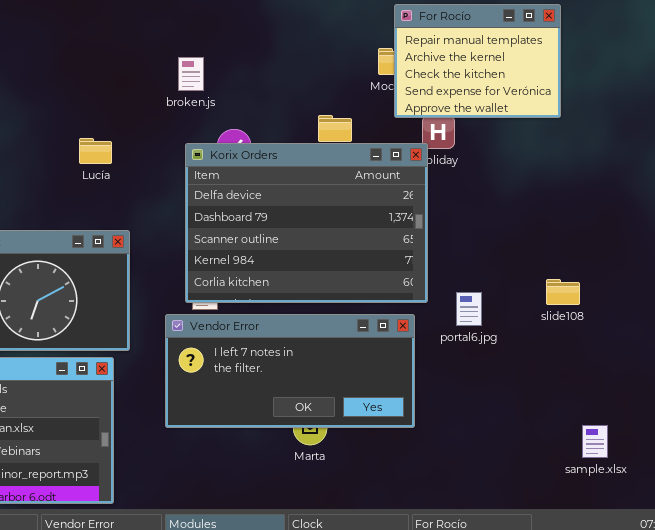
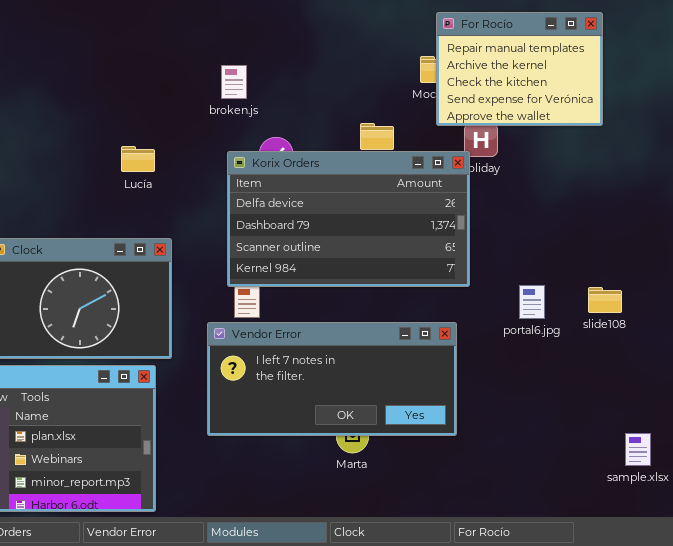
Korix Orders: [185,143,428,303] -> [227,151,470,287], resized
portal6.jpg: [456,292,482,326] -> [519,285,545,319], moved

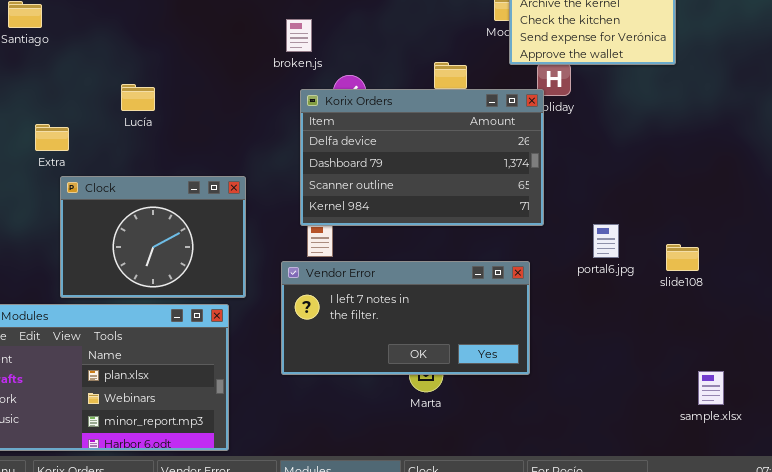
broken.js: [221,65,247,99] -> [286,19,312,52], moved
Lucía: [121,146,155,172] -> [121,84,155,111], moved
slide108: [588,287,622,313] -> [666,244,699,271], moved

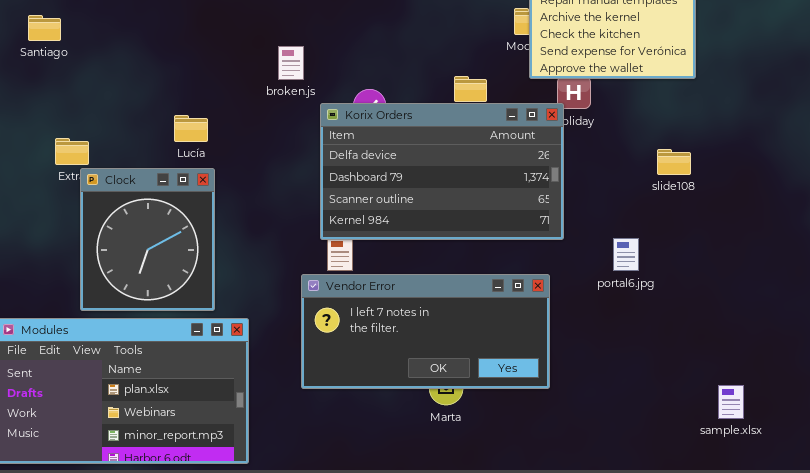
broken.js: [286,19,312,52] -> [278,46,304,80], moved
Lucía: [121,84,155,111] -> [174,115,208,142], moved
Clock: [60,176,246,298] -> [80,168,215,311], resized
slide108: [666,244,699,271] -> [657,149,691,175], moved

